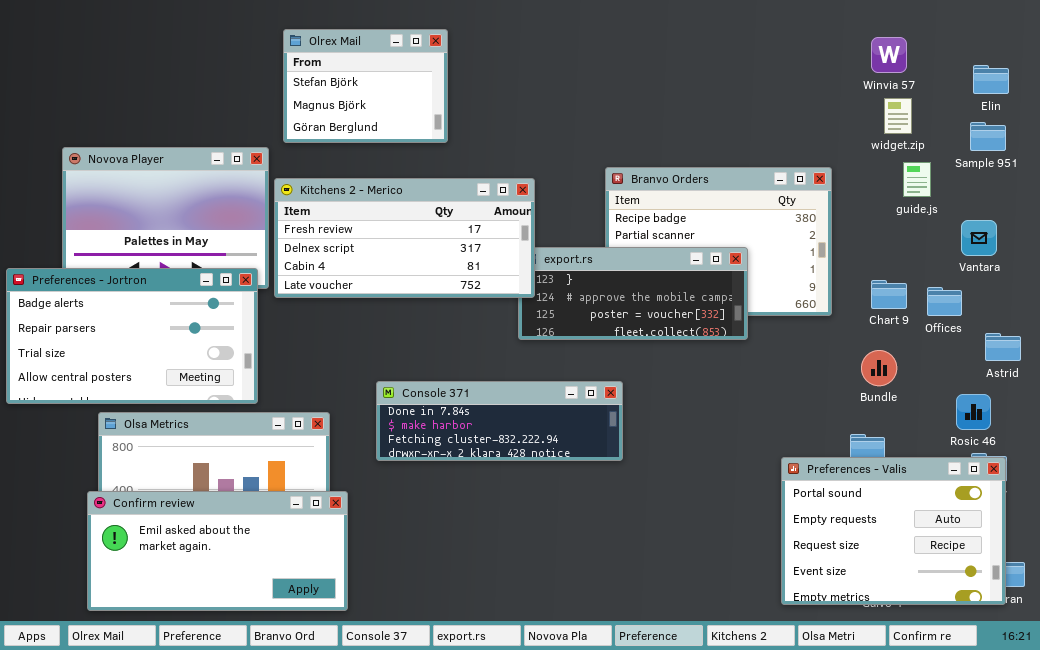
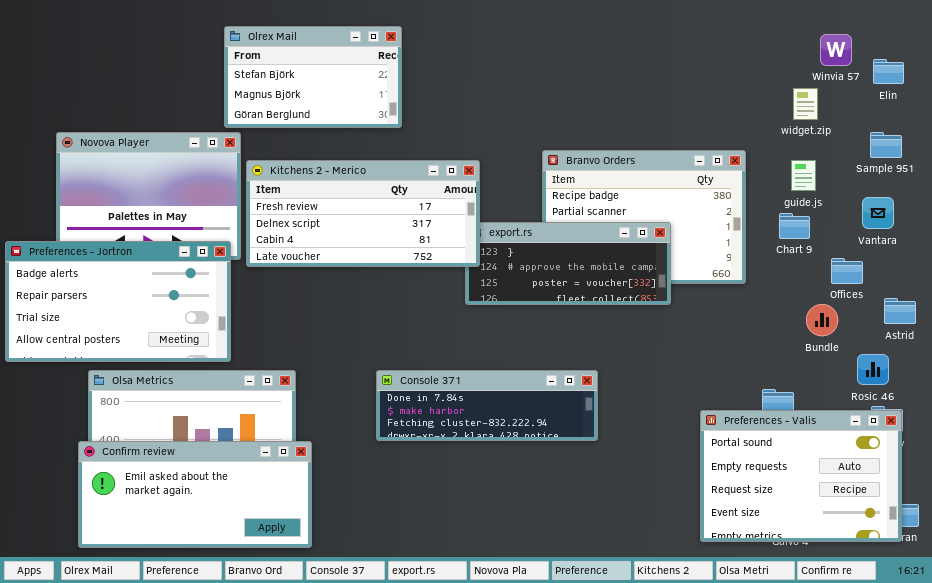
Olrex Mail: [283,29,448,143] -> [224,26,402,128], resized
Winvia 57: [871,37,907,73] -> [820,34,852,66], moved
Sample 951: [970,122,1006,151] -> [870,132,902,158], moved
guide.js: [903,162,931,197] -> [791,160,816,191], moved
Chart 9: [871,280,907,309] -> [779,213,810,239], moved
Bundle: [861,350,897,386] -> [806,304,838,336], moved
Console 371: [376,381,623,461] -> [376,370,598,441], moved

